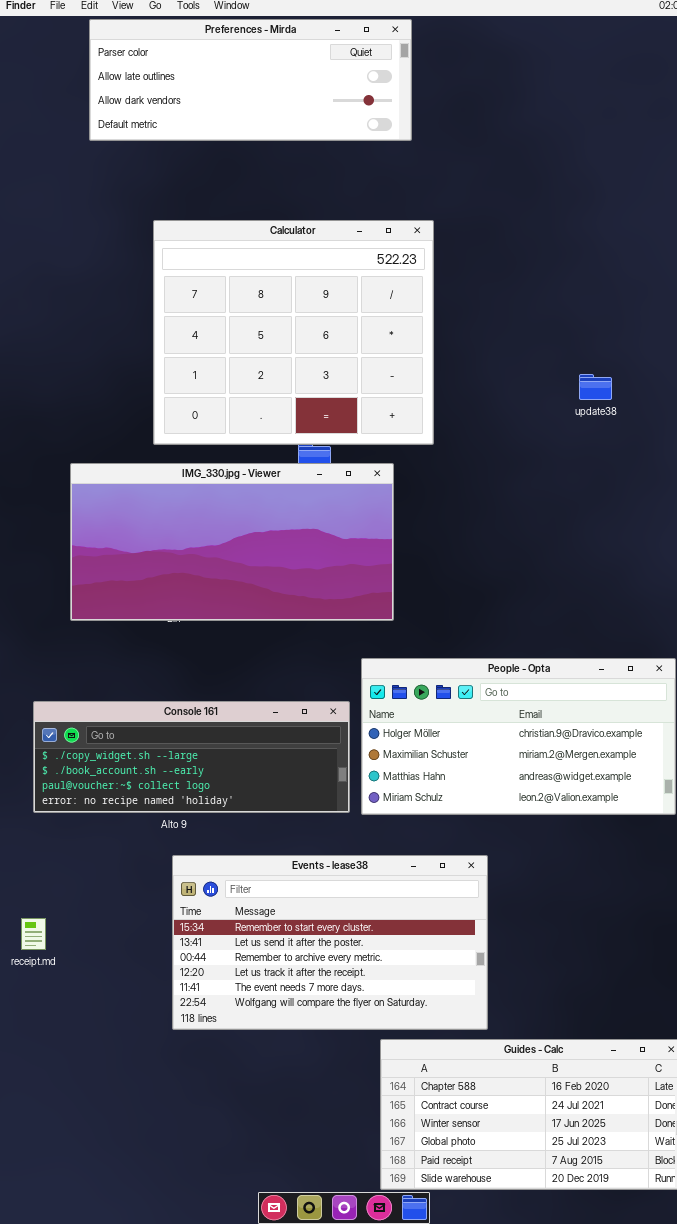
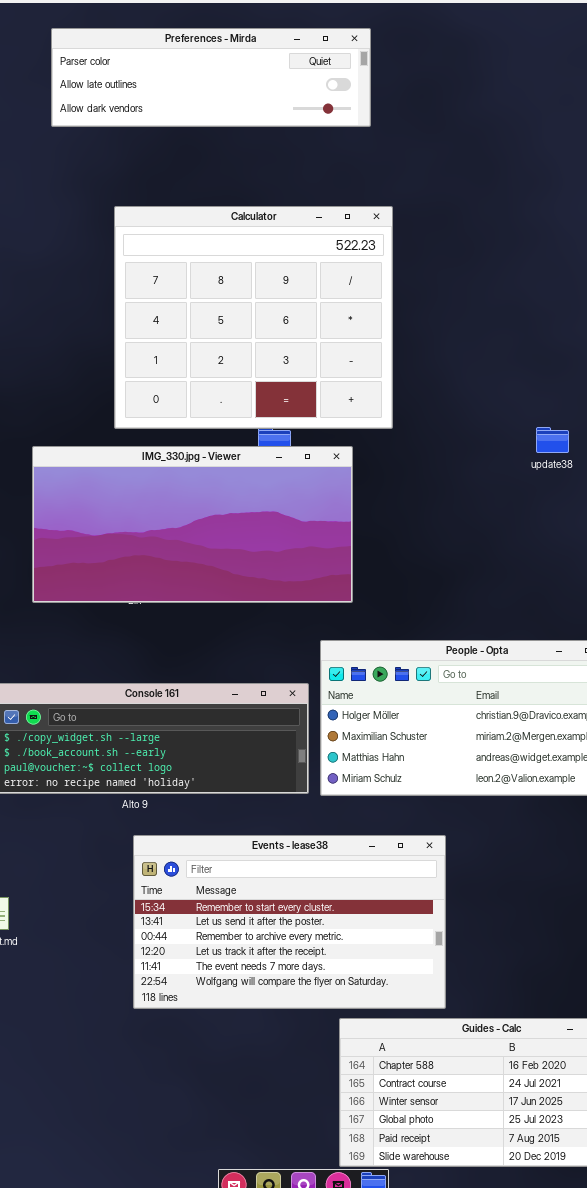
Preferences - Mirda: [89,19,412,141] -> [51,28,371,127], resized
update38: [579,374,612,400] -> [536,427,569,453], moved

